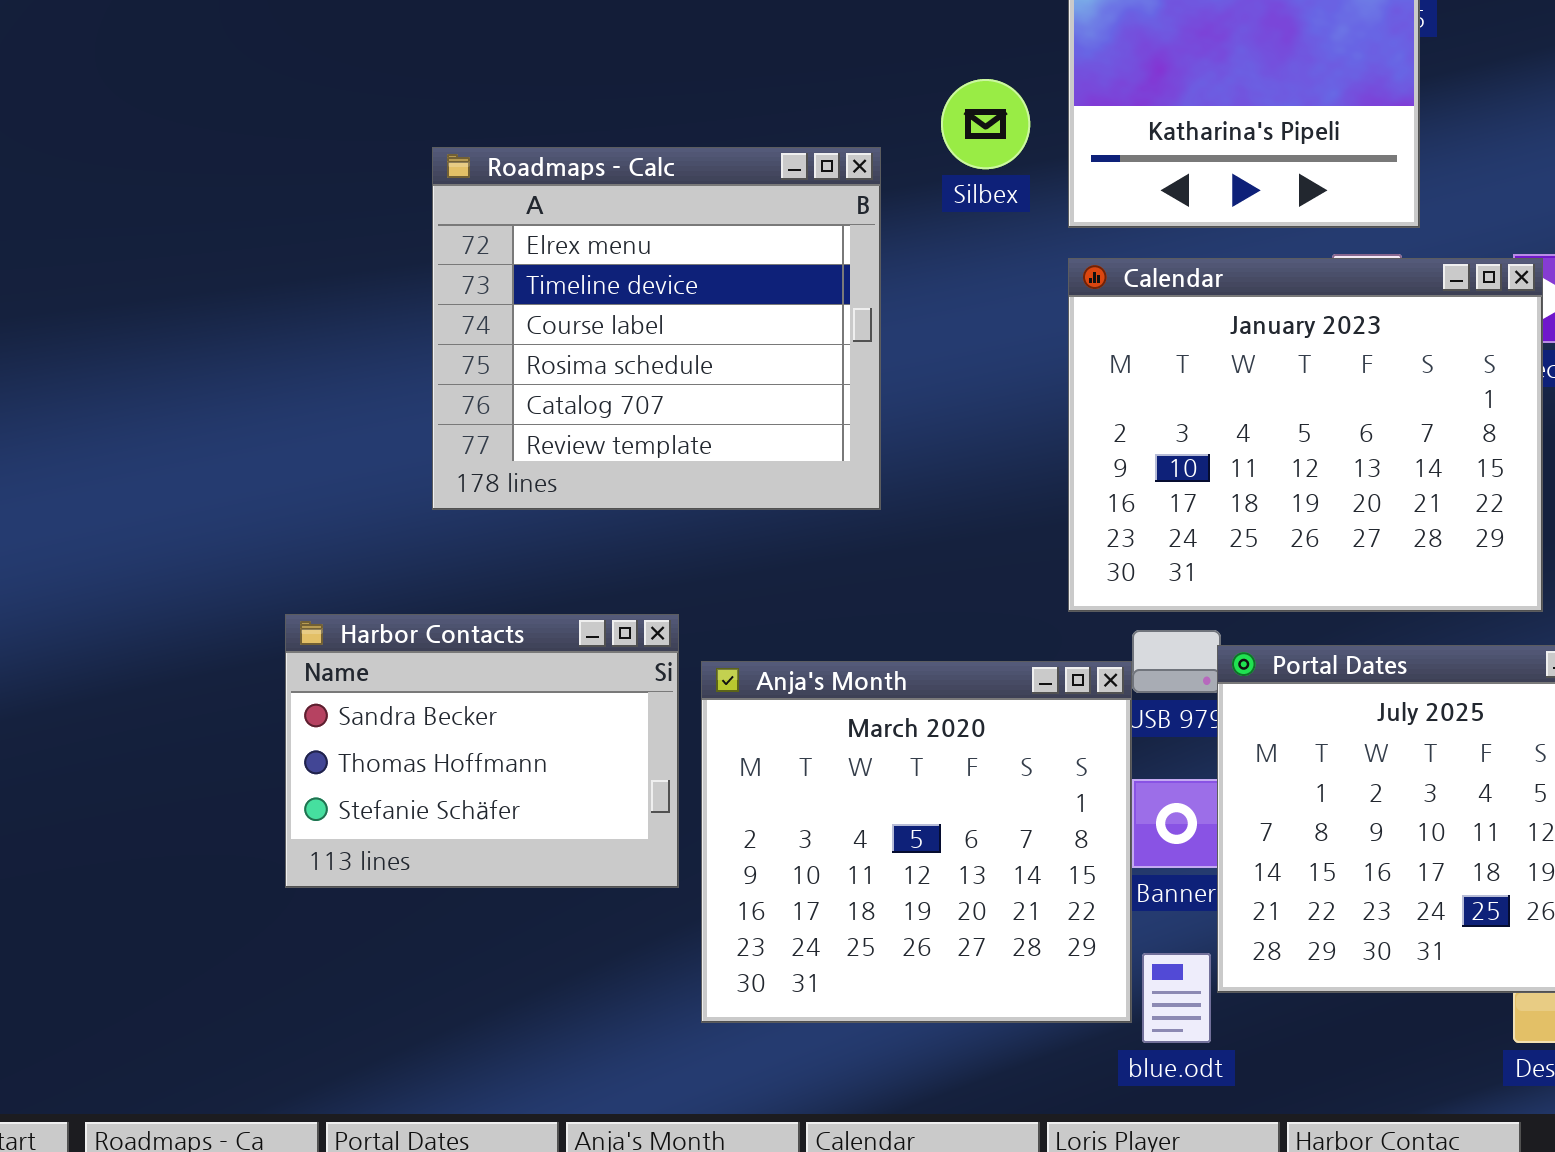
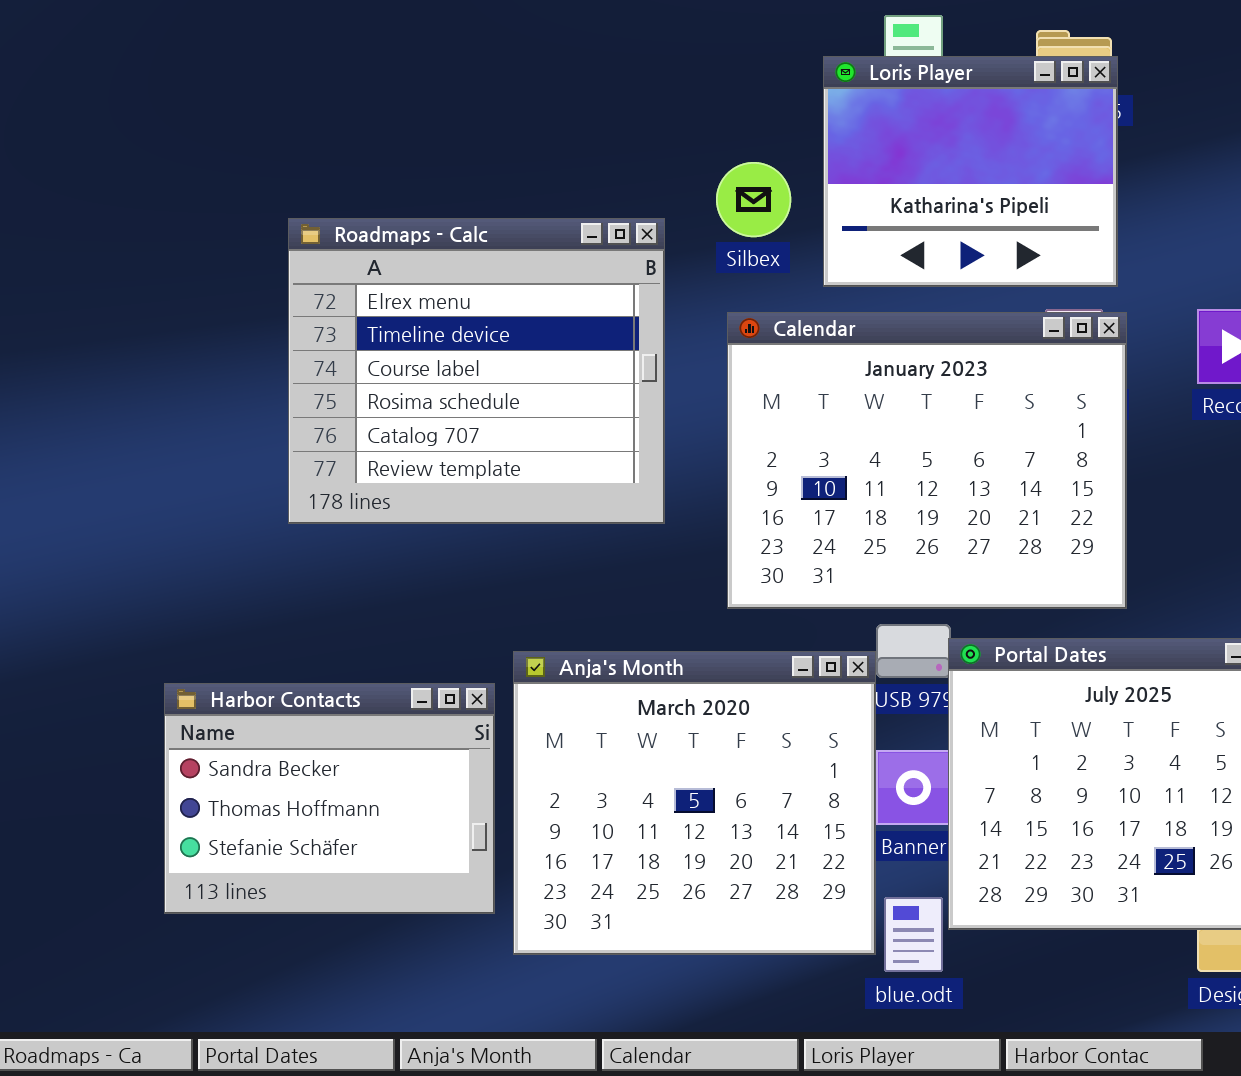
Calendar: [1068,258,1543,612] -> [727,312,1127,609], moved
Harbor Contacts: [285,614,679,888] -> [164,683,495,914], moved

